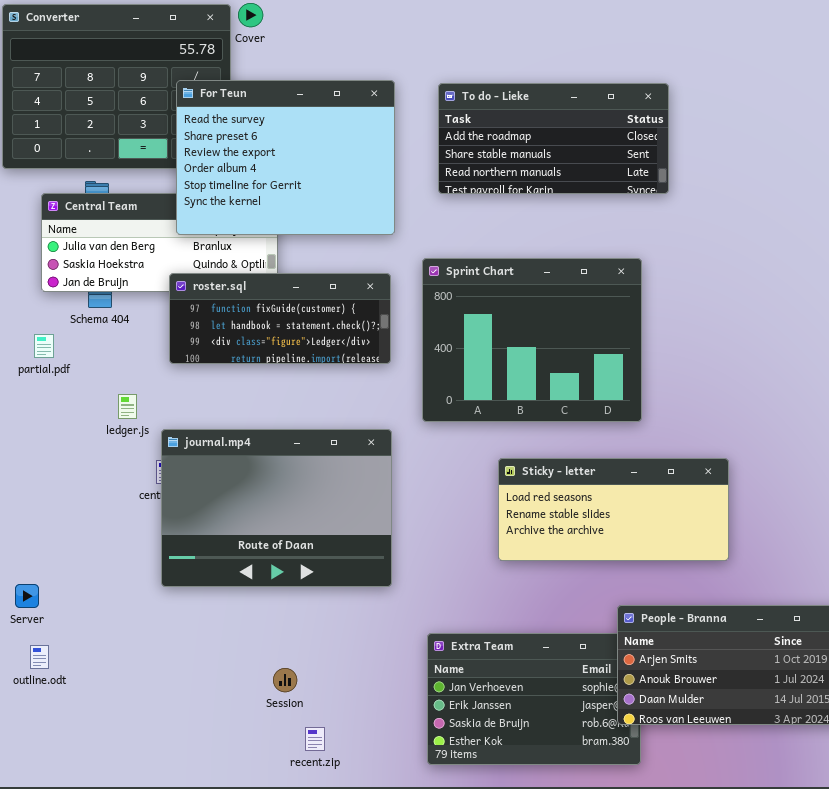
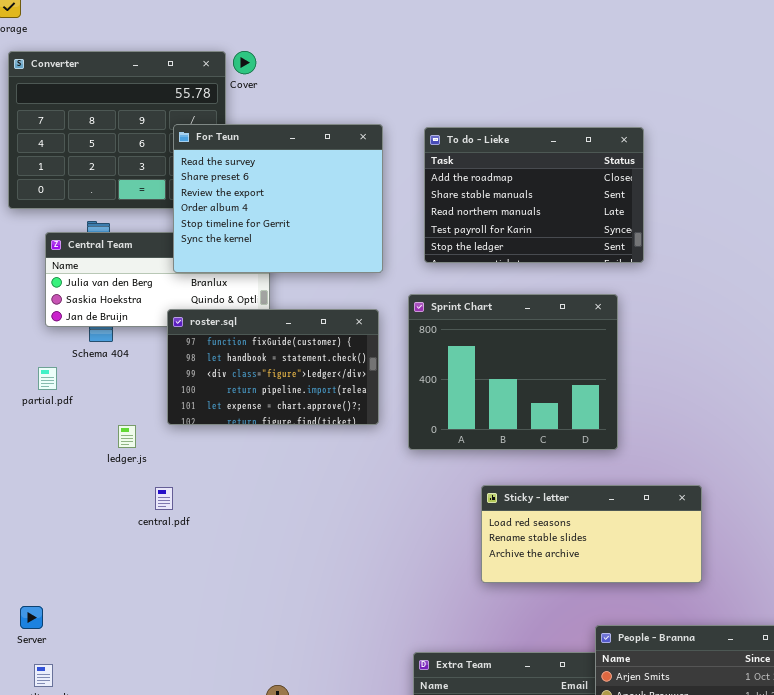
To do - Lieke: [438,83,669,194] -> [424,127,644,263], resized
roster.sql: [169,273,391,364] -> [167,309,379,425], resized
journal.mp4: [161,429,392,587] -> none, closed

